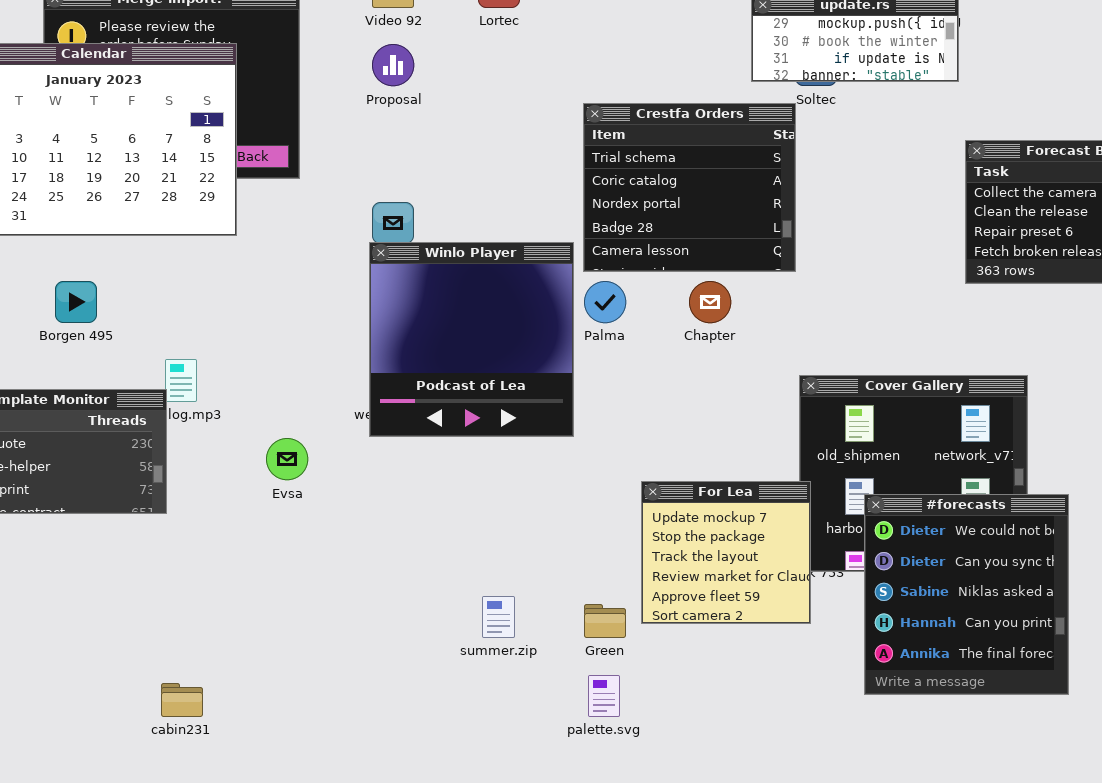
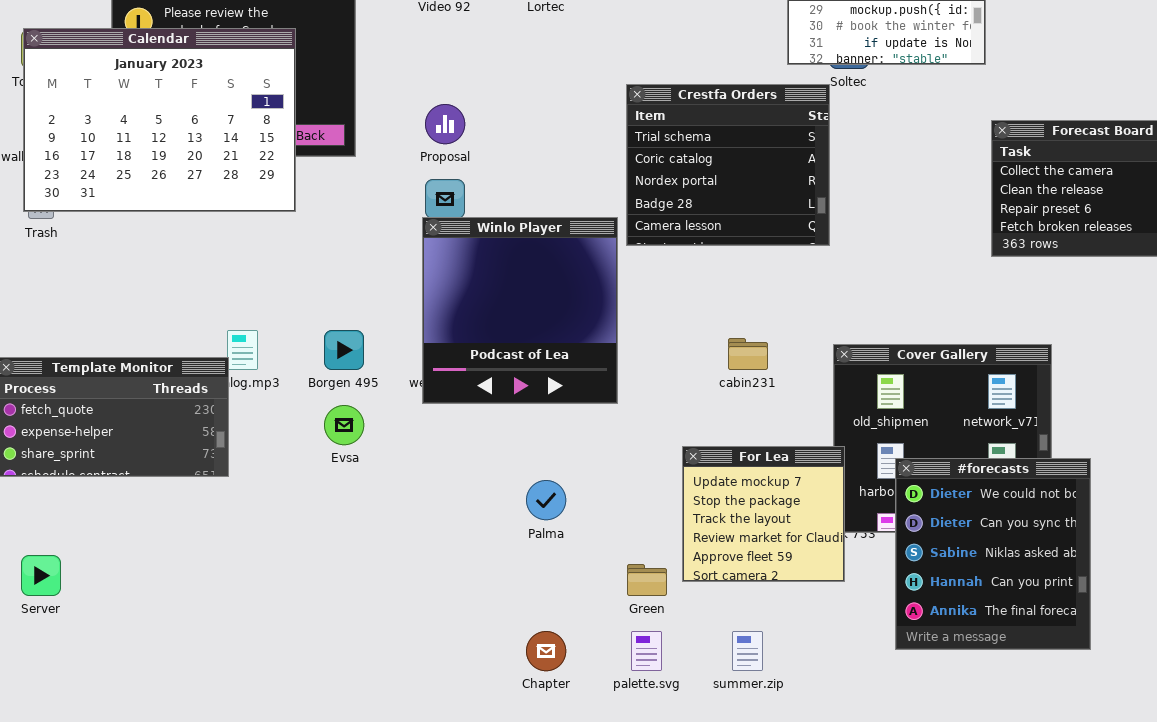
Proposal: [372,44,414,86] -> [425,104,465,144], moved
Borgen 495: [55,281,97,323] -> [324,330,364,370], moved
Palma: [584,281,626,323] -> [526,480,566,520], moved
Chapter: [689,281,731,323] -> [526,631,566,671], moved
summer.zip: [482,596,515,638] -> [732,631,763,671], moved
cabin231: [161,683,203,717] -> [728,338,768,370], moved

